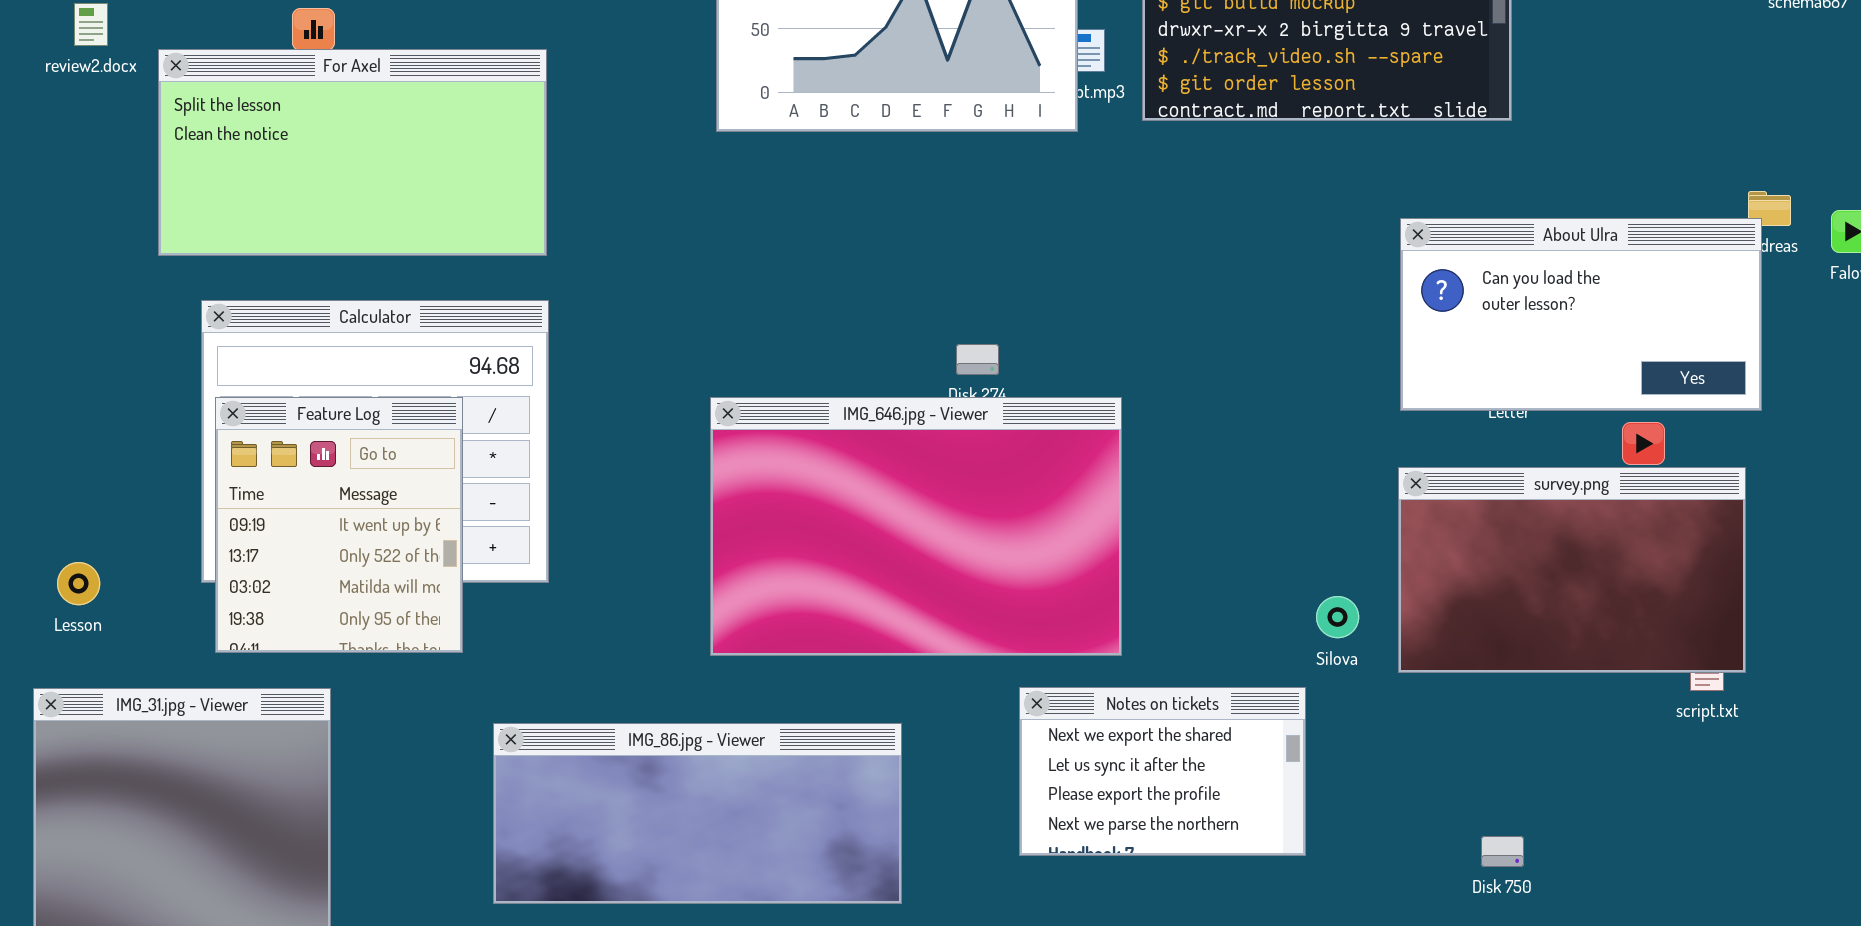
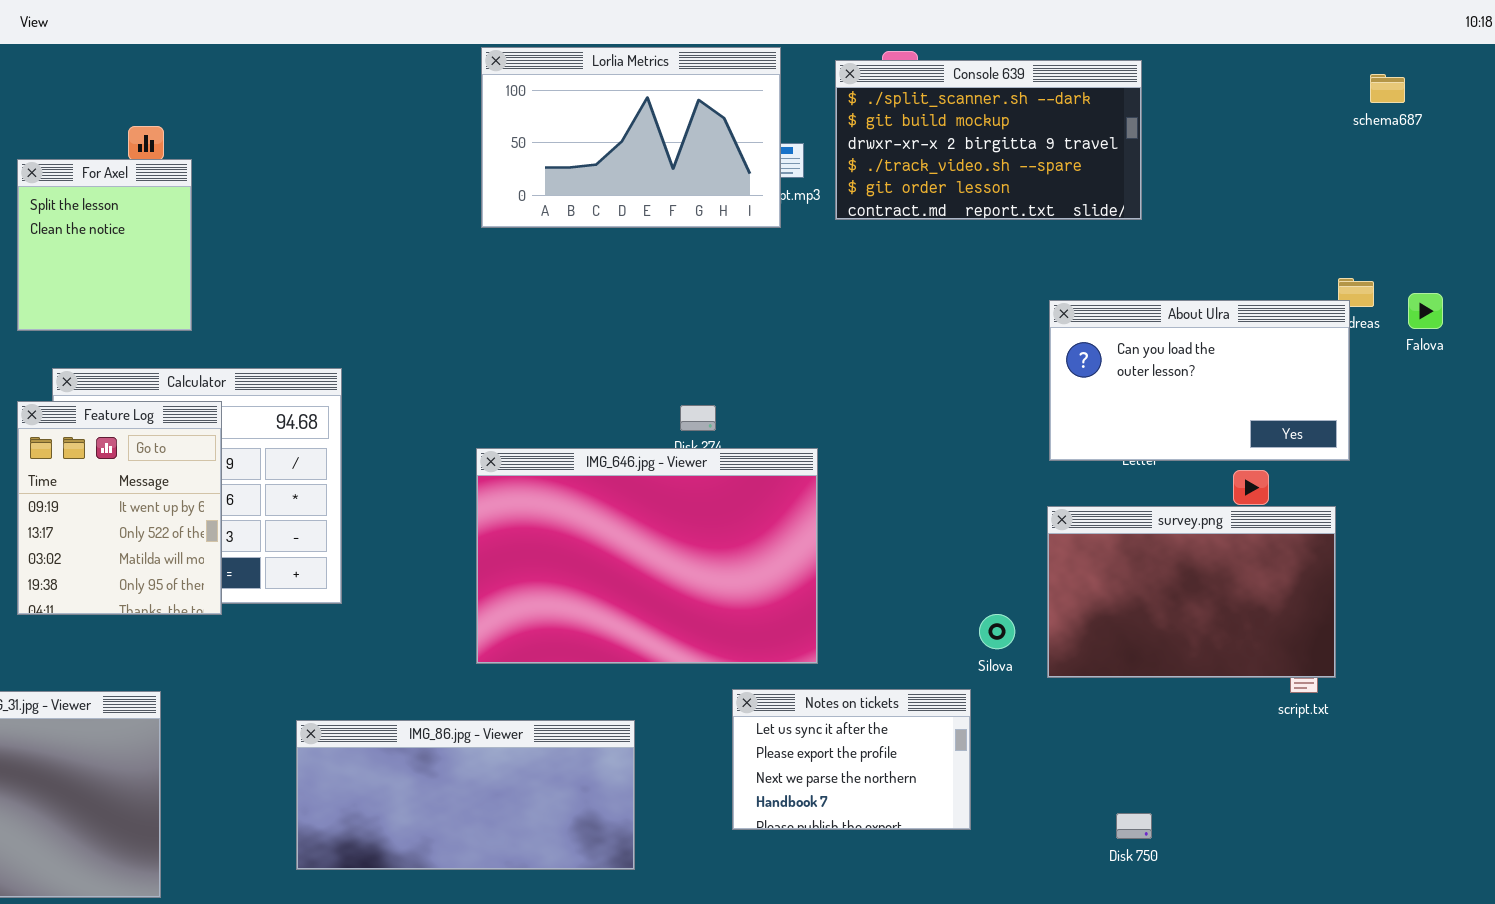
For Axel: [158,49,547,256] -> [17,159,192,331], resized
Feature Log: [215,397,463,653] -> [17,401,222,615], moved
Notes on tickets: [1019,687,1306,856] -> [732,689,971,830], scrolled down 1 row

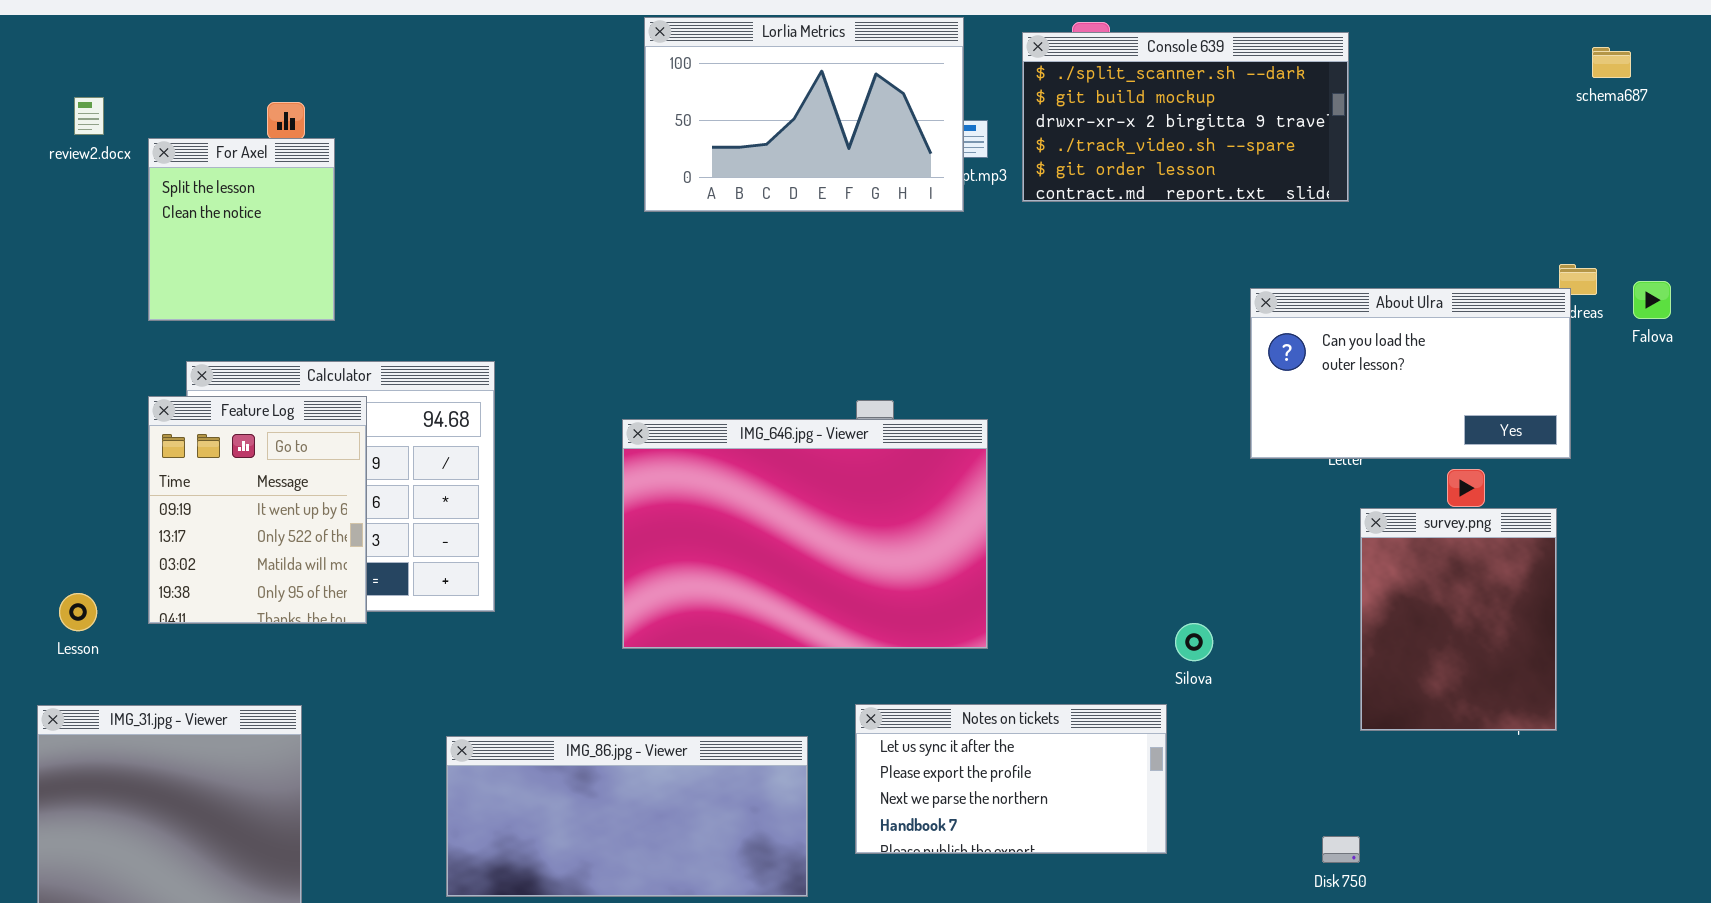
IMG_646.jpg - Viewer: [476,448,818,664] -> [622,419,988,649], moved
survey.png: [1047,506,1336,678] -> [1360,508,1557,731], resized
Notes on tickets: [732,689,971,830] -> [855,704,1167,854], resized

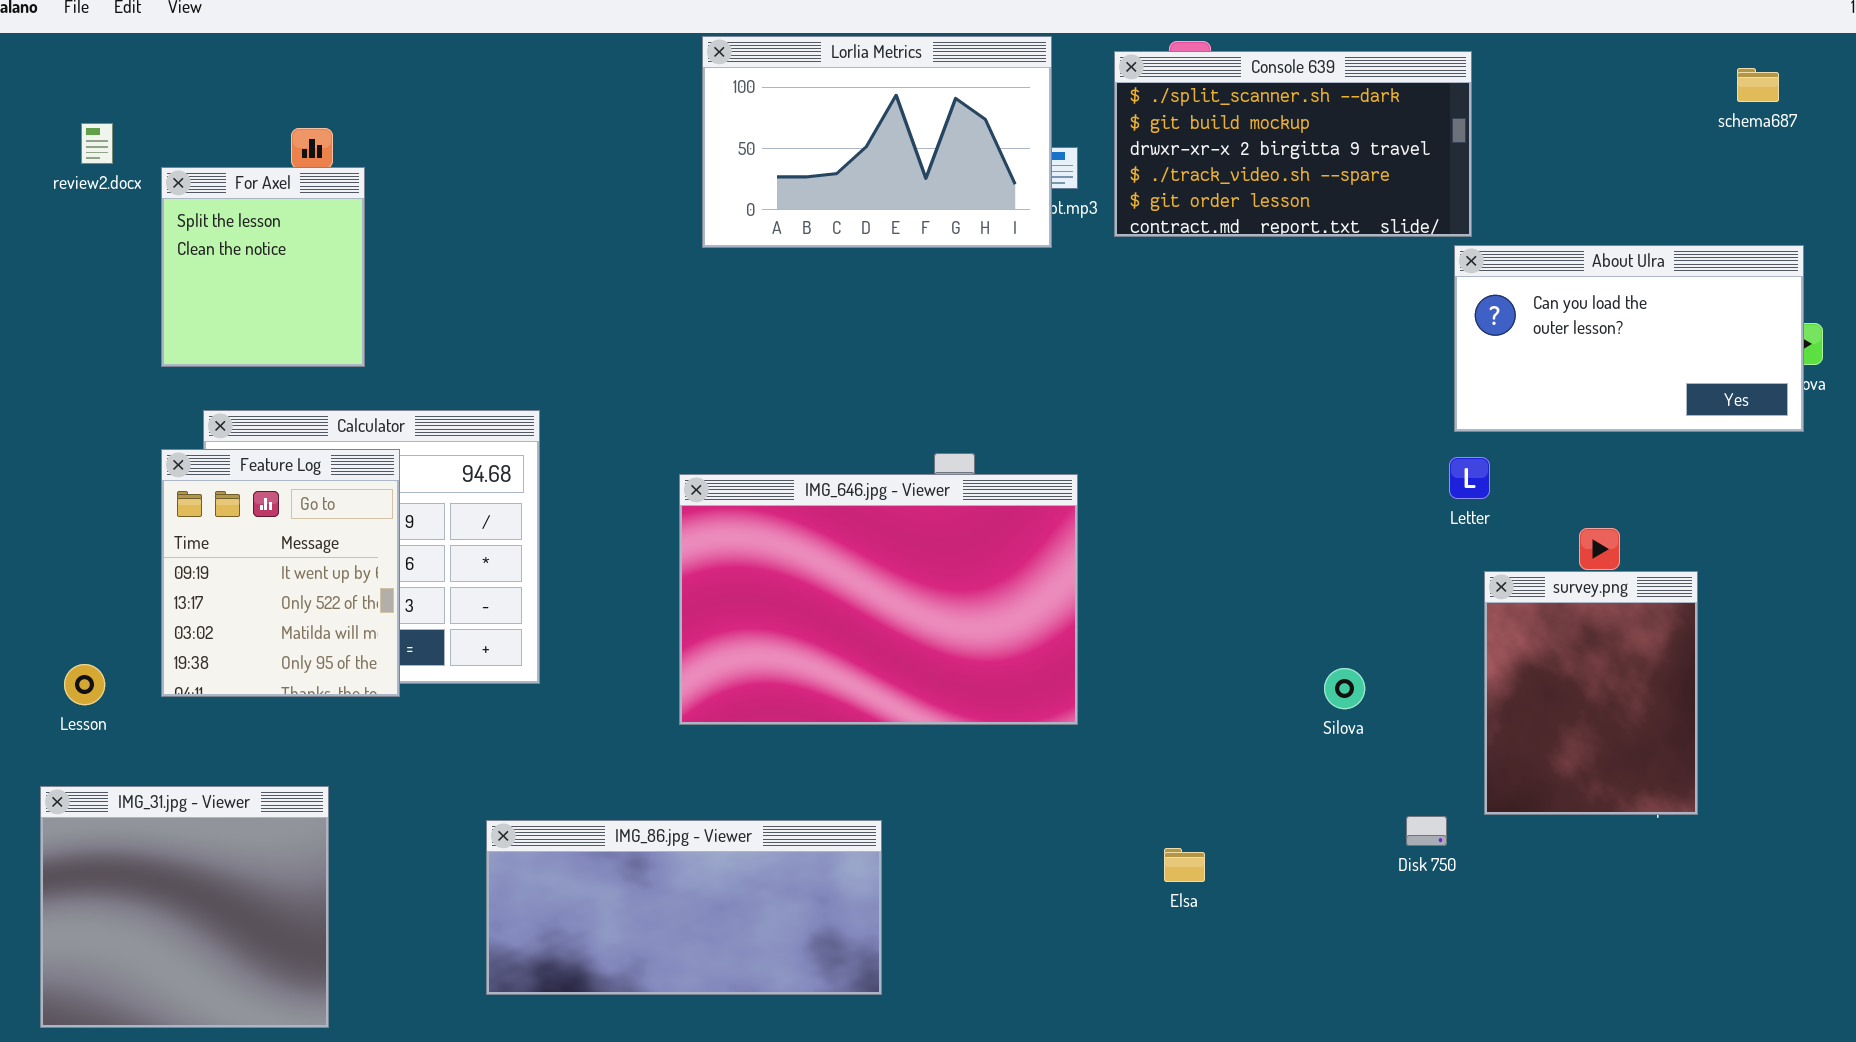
About Ulra: [1250,288,1571,459] -> [1454,245,1804,432], moved
Silova: [1175,623,1213,661] -> [1324,668,1365,709], moved
Notes on tickets: [855,704,1167,854] -> none, closed
Disk 750: [1322,836,1360,863] -> [1406,816,1447,846], moved

